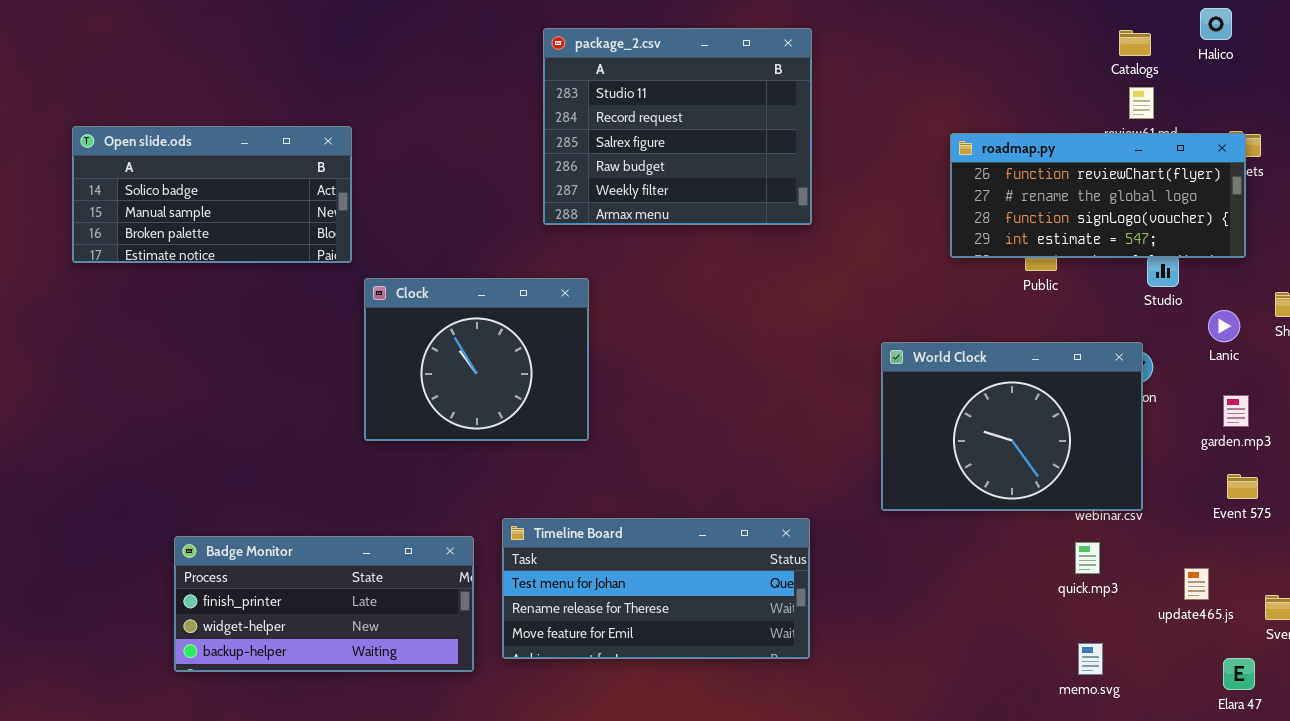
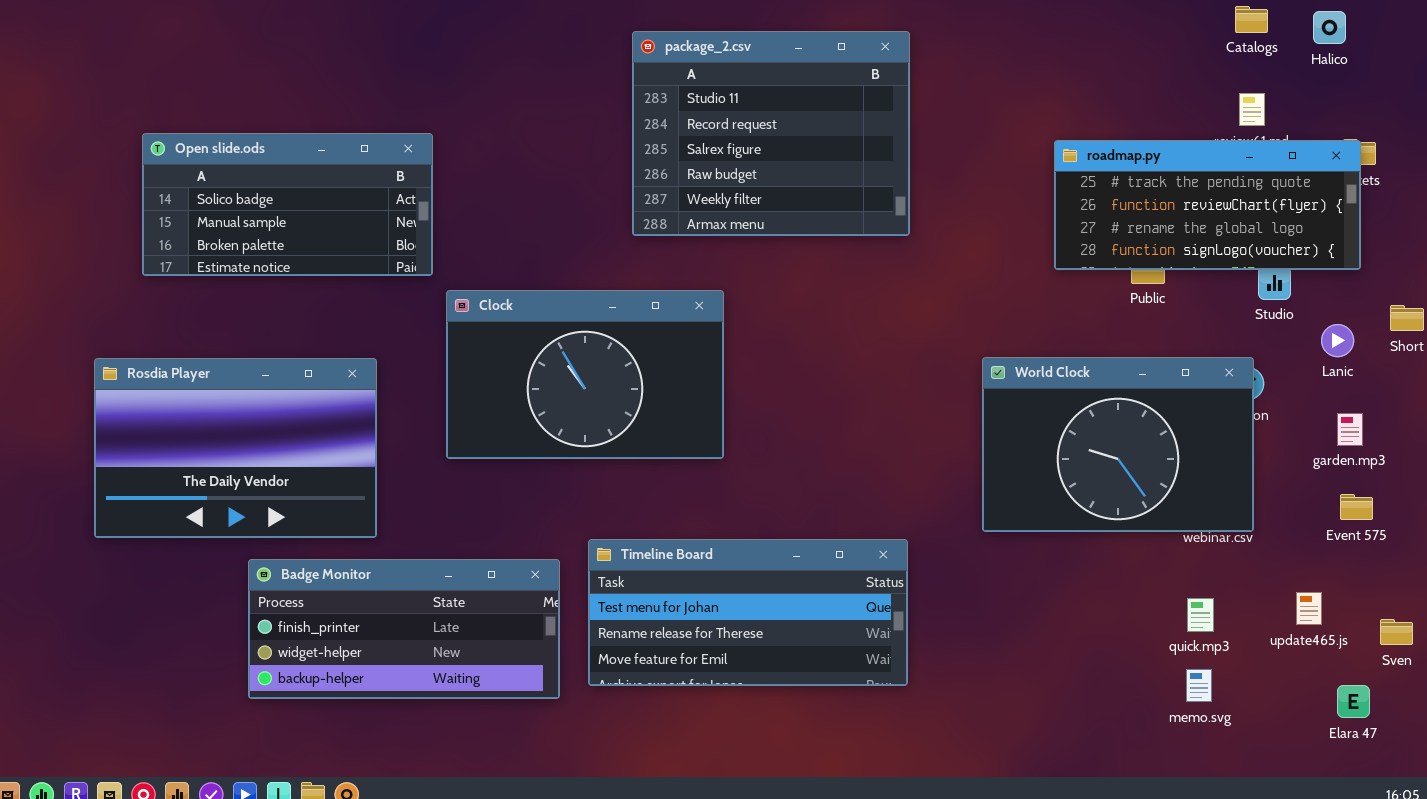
Catalogs: [1119,30,1151,56] -> [1235,6,1268,33], moved
roadmap.py: [950,133,1246,258] -> [1054,140,1361,270], scrolled up 1 row
Clock: [364,278,589,441] -> [446,290,724,459], resized
Rosdia Player: none -> [94,358,377,538], opened
quick.mp3: [1075,542,1100,574] -> [1187,598,1214,632], moved

